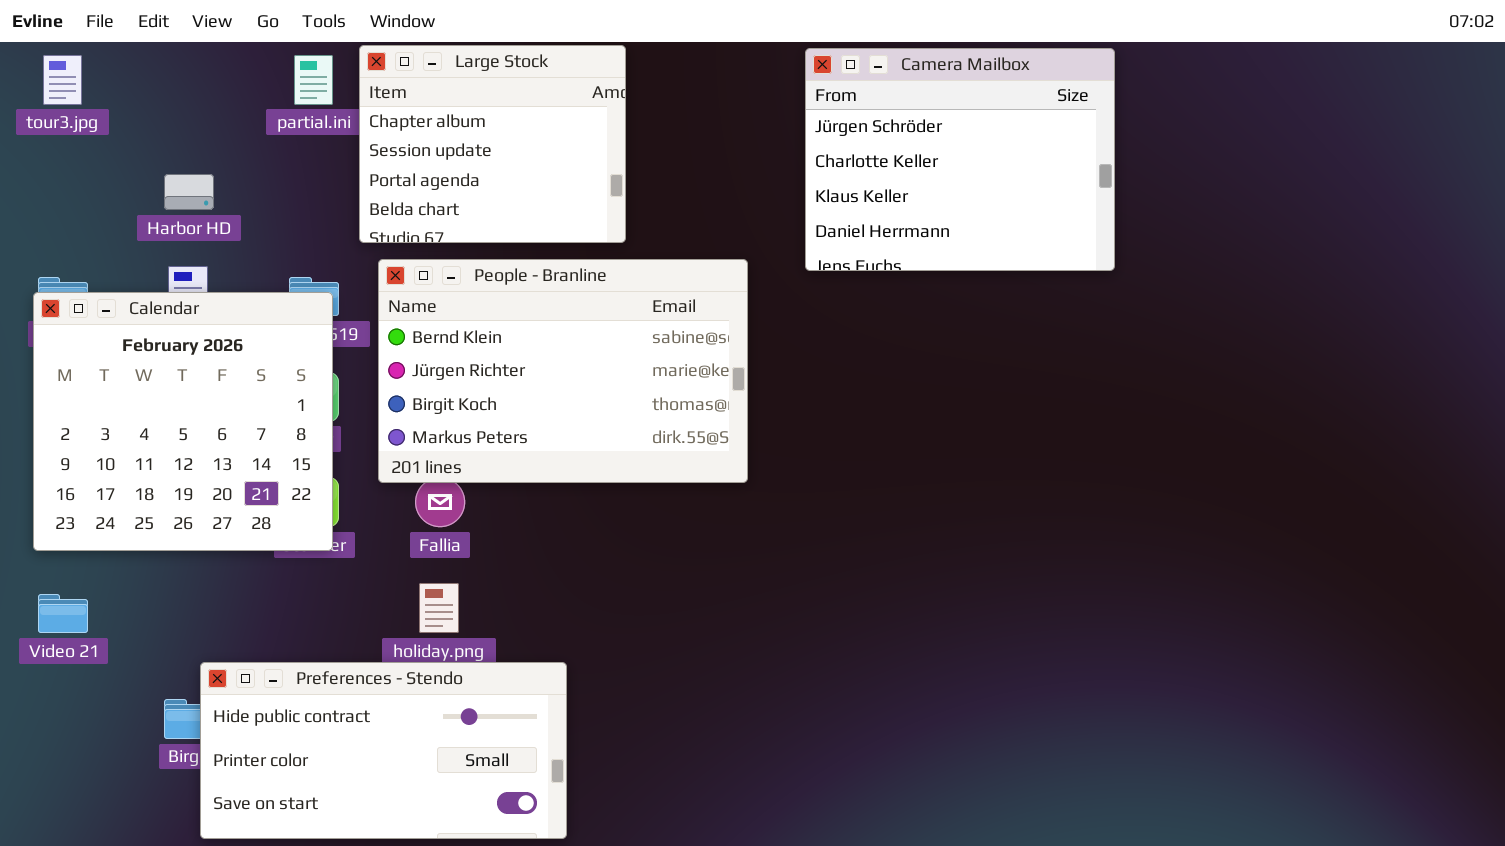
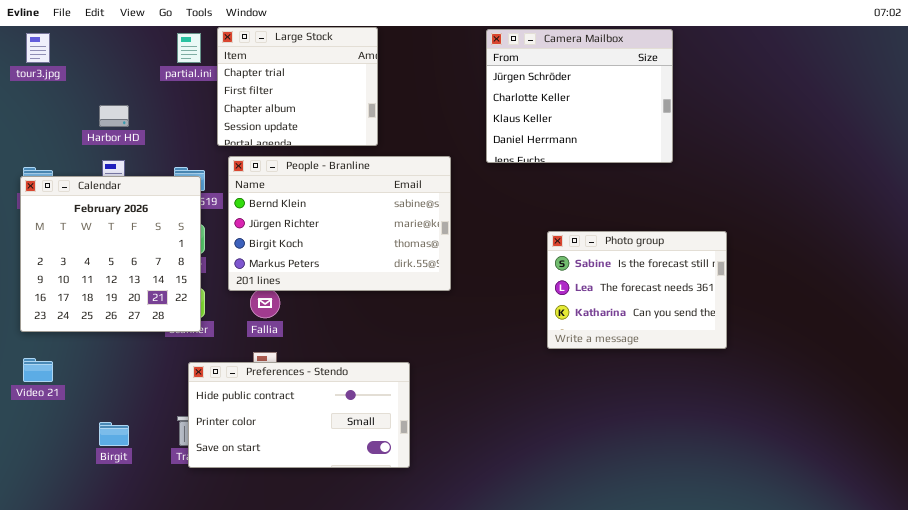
Large Stock: [359,45,626,243] -> [217,27,378,146], scrolled up 2 rows
Photo group: none -> [547,231,727,349], opened
Preferences - Stendo: [200,662,567,839] -> [188,362,410,468], moved

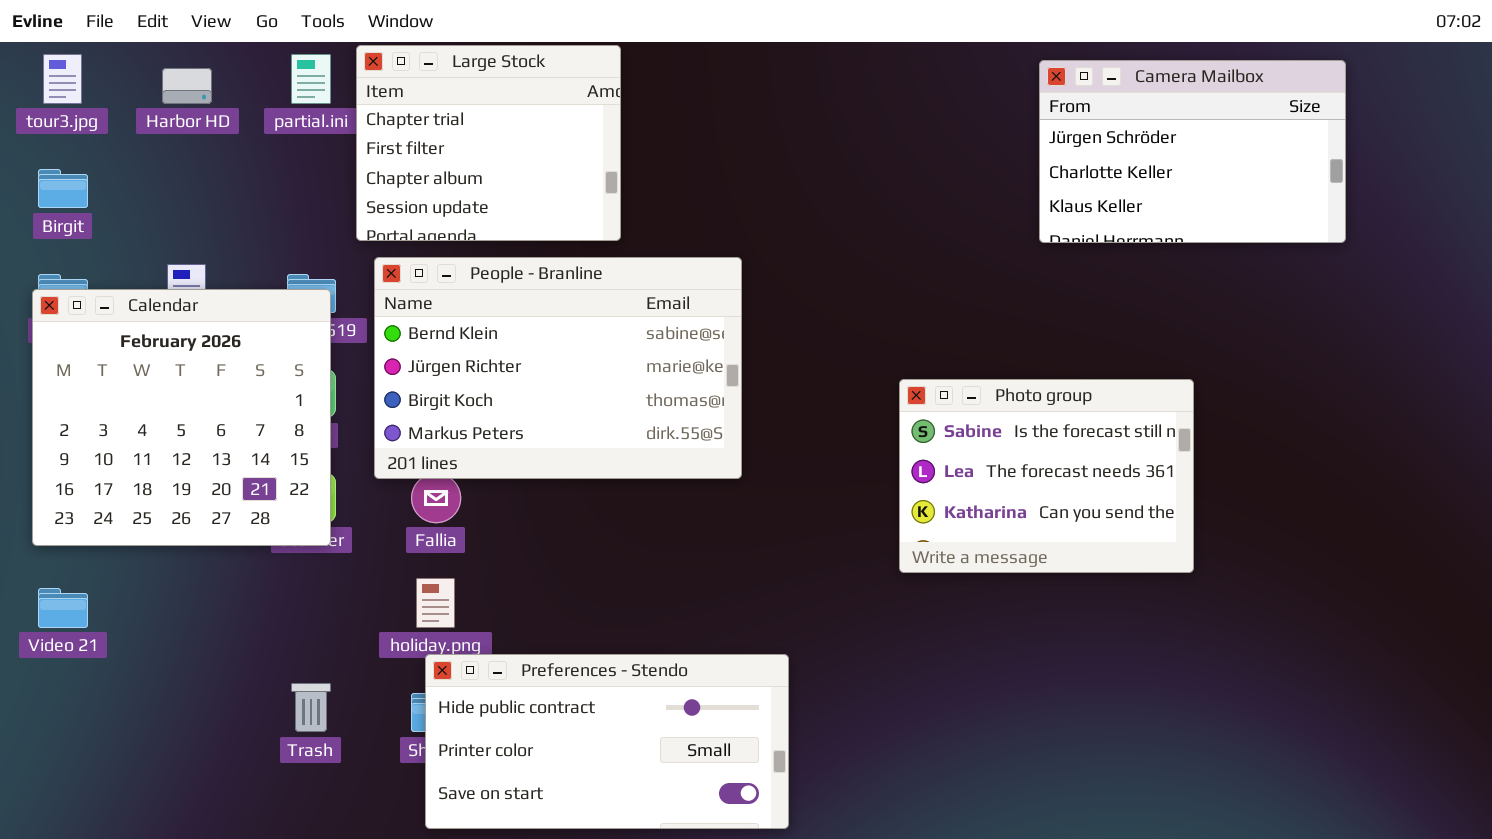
Camera Mailbox: [486,29,673,163] -> [1039,60,1346,243], moved, resized
Harbor HD: [99,105,129,127] -> [162,68,212,104], moved
Preferences - Stendo: [188,362,410,468] -> [425,654,789,829], moved
Birgit: [99,422,129,446] -> [38,169,88,208], moved

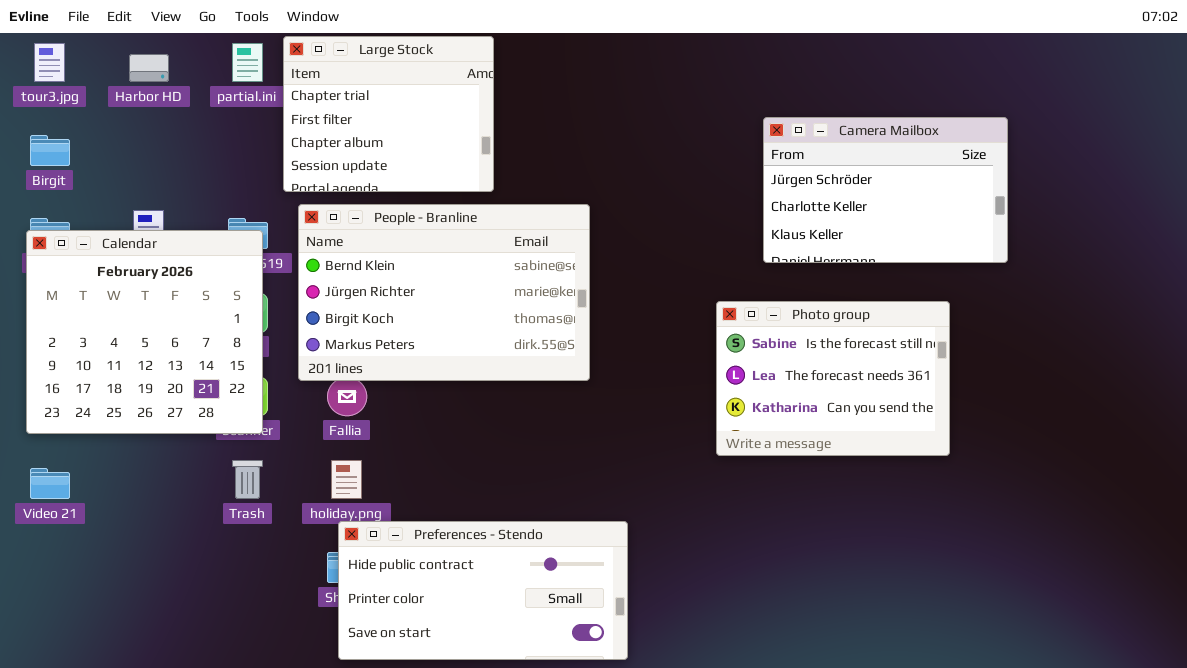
Camera Mailbox: [1039,60,1346,243] -> [763,117,1008,263], moved
Trash: [291,683,331,732] -> [232,460,263,499], moved

